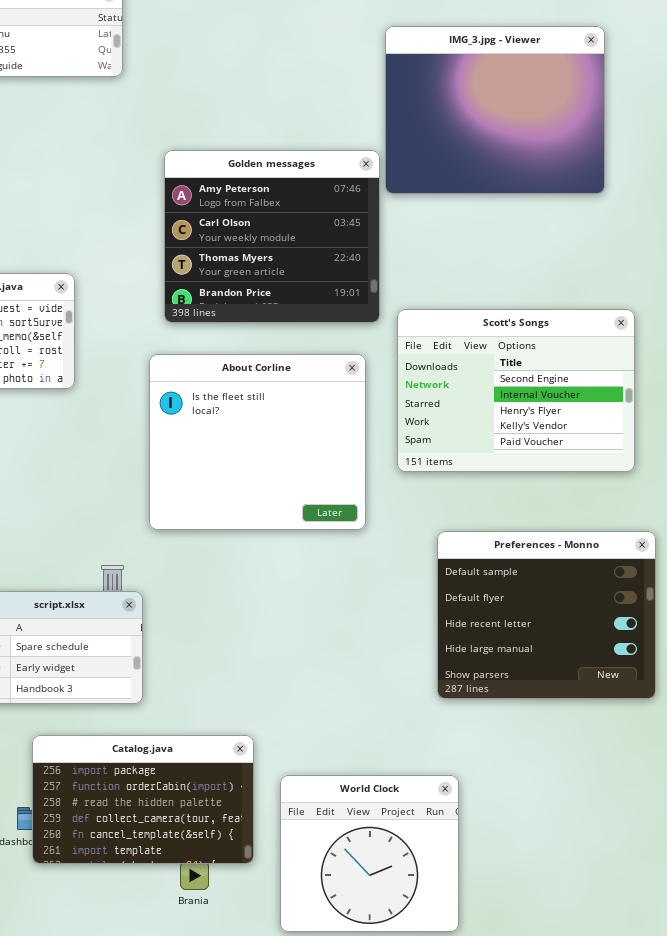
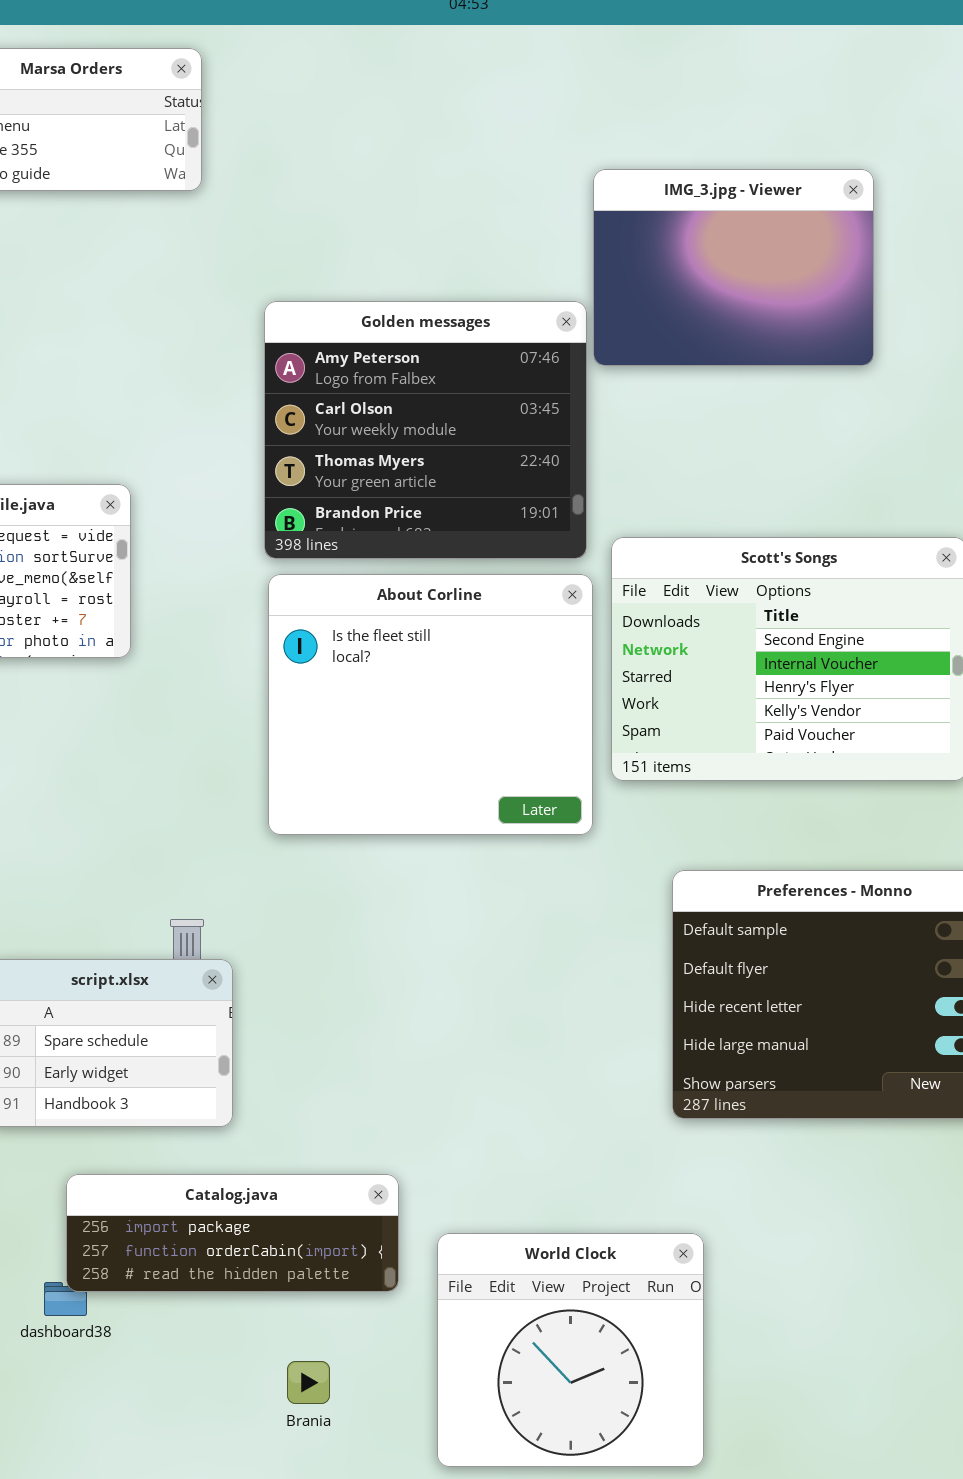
IMG_3.jpg - Viewer: [385,26,605,194] -> [593,169,874,366], resized
About Corline: [149,354,366,530] -> [268,574,593,835], moved
Catalog.java: [32,735,254,864] -> [66,1174,399,1292], resized

